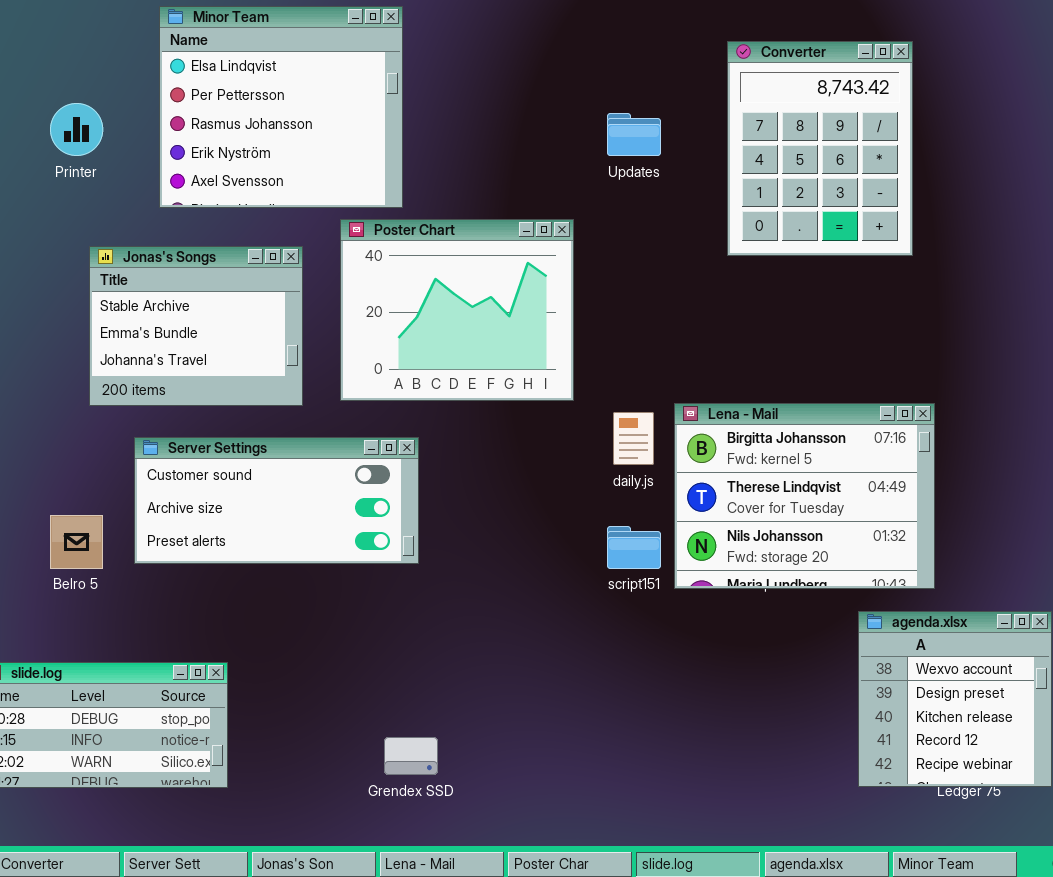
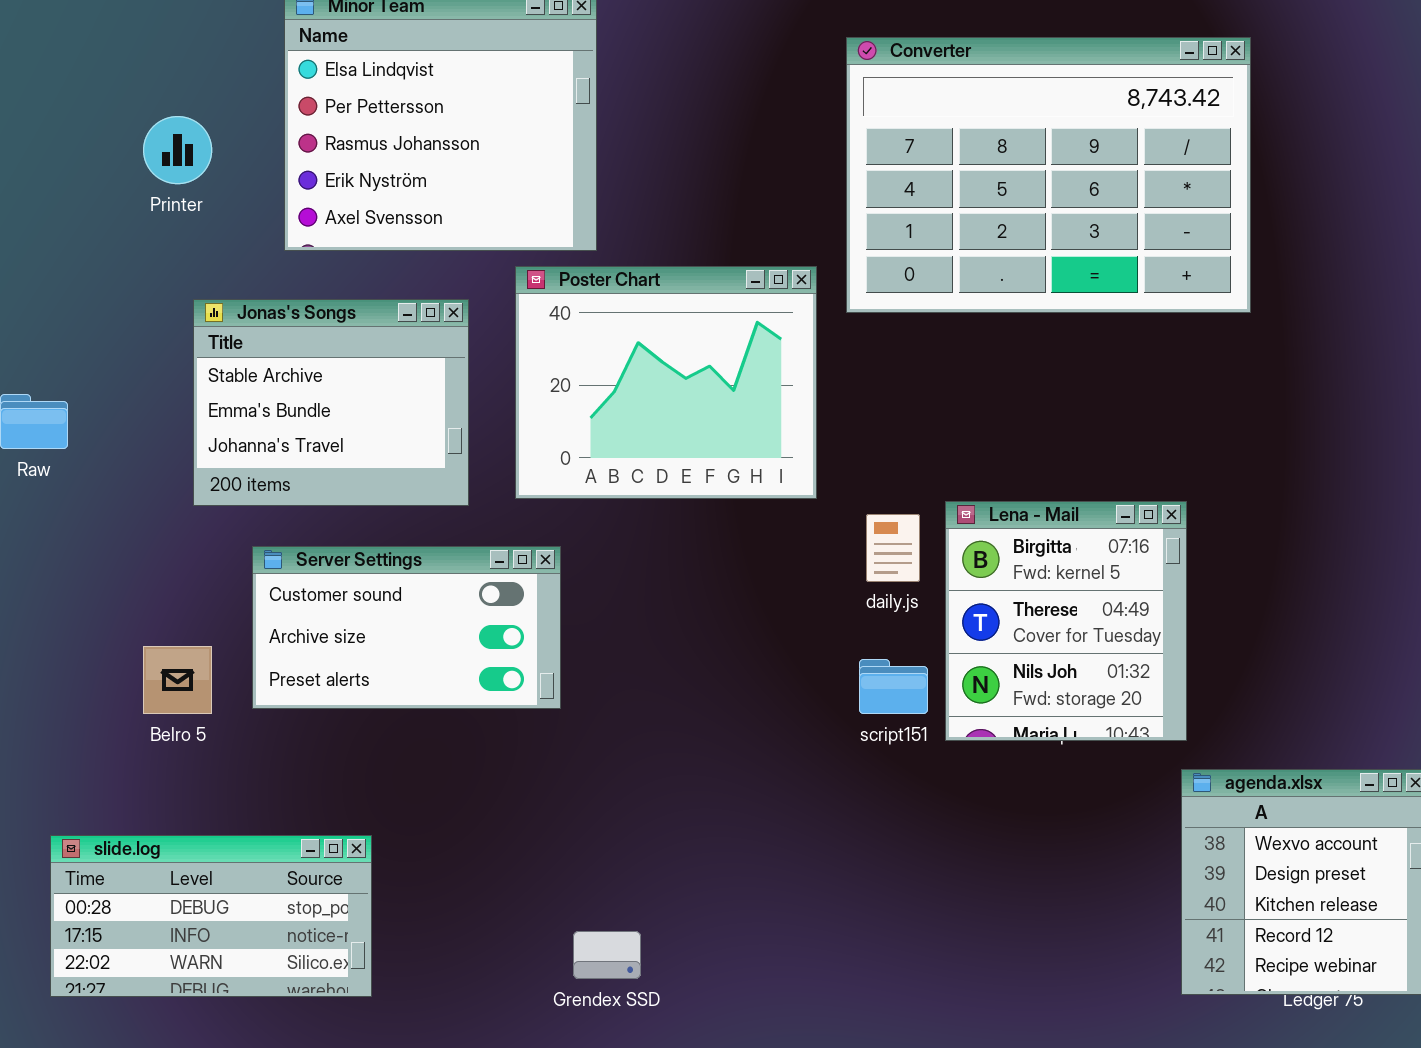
Converter: [727,41,913,256] -> [846,37,1251,313], resized
Lena - Mail: [674,403,935,589] -> [945,501,1187,741], resized
Server Settings: [134,437,419,564] -> [252,546,561,709], resized

